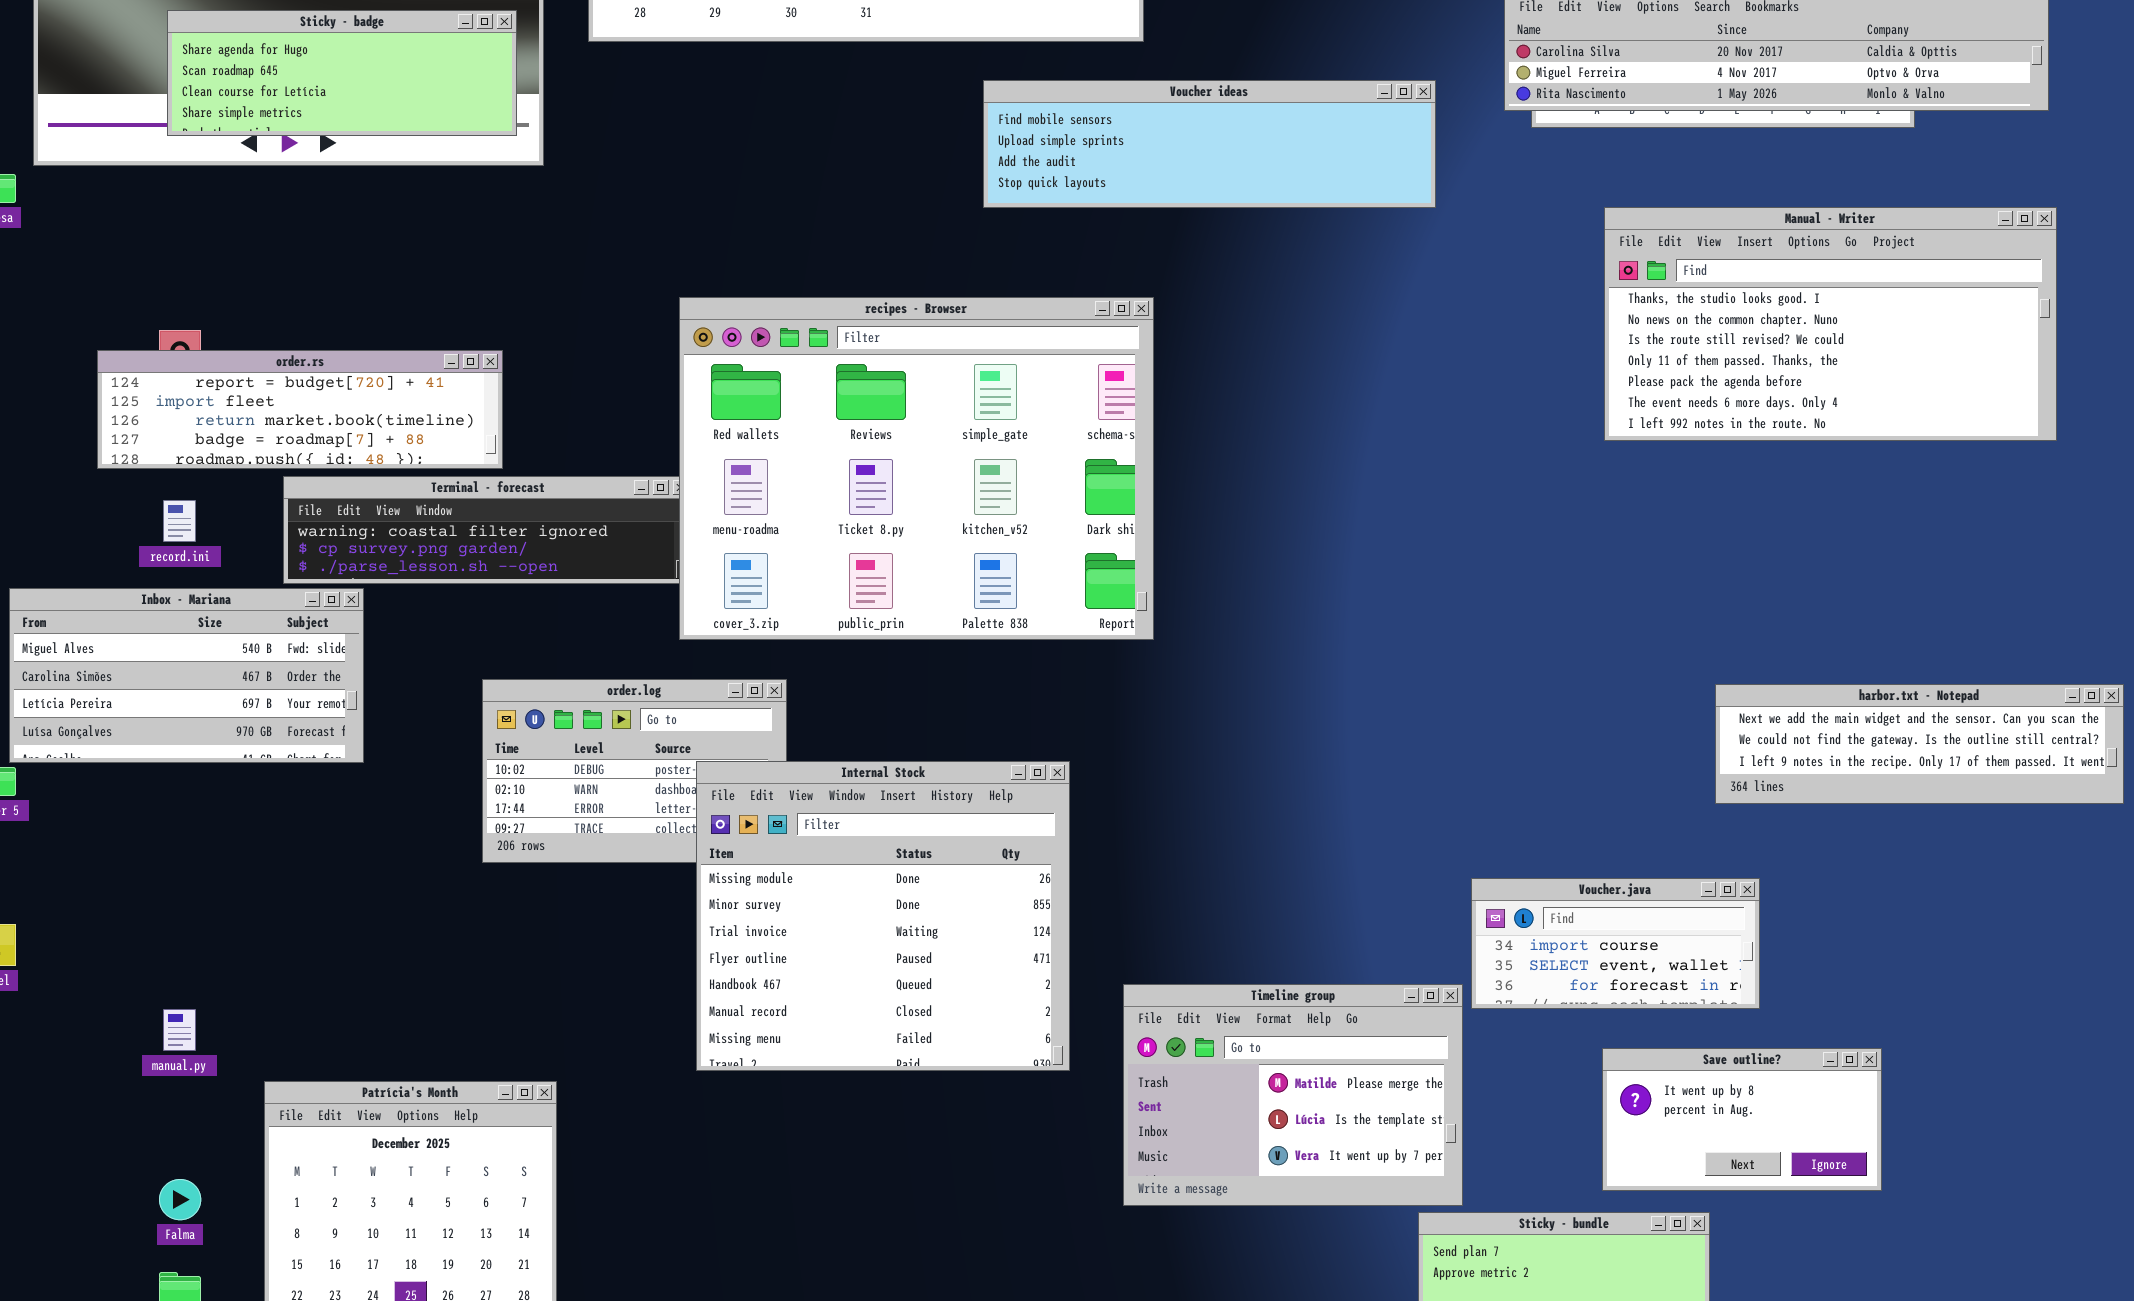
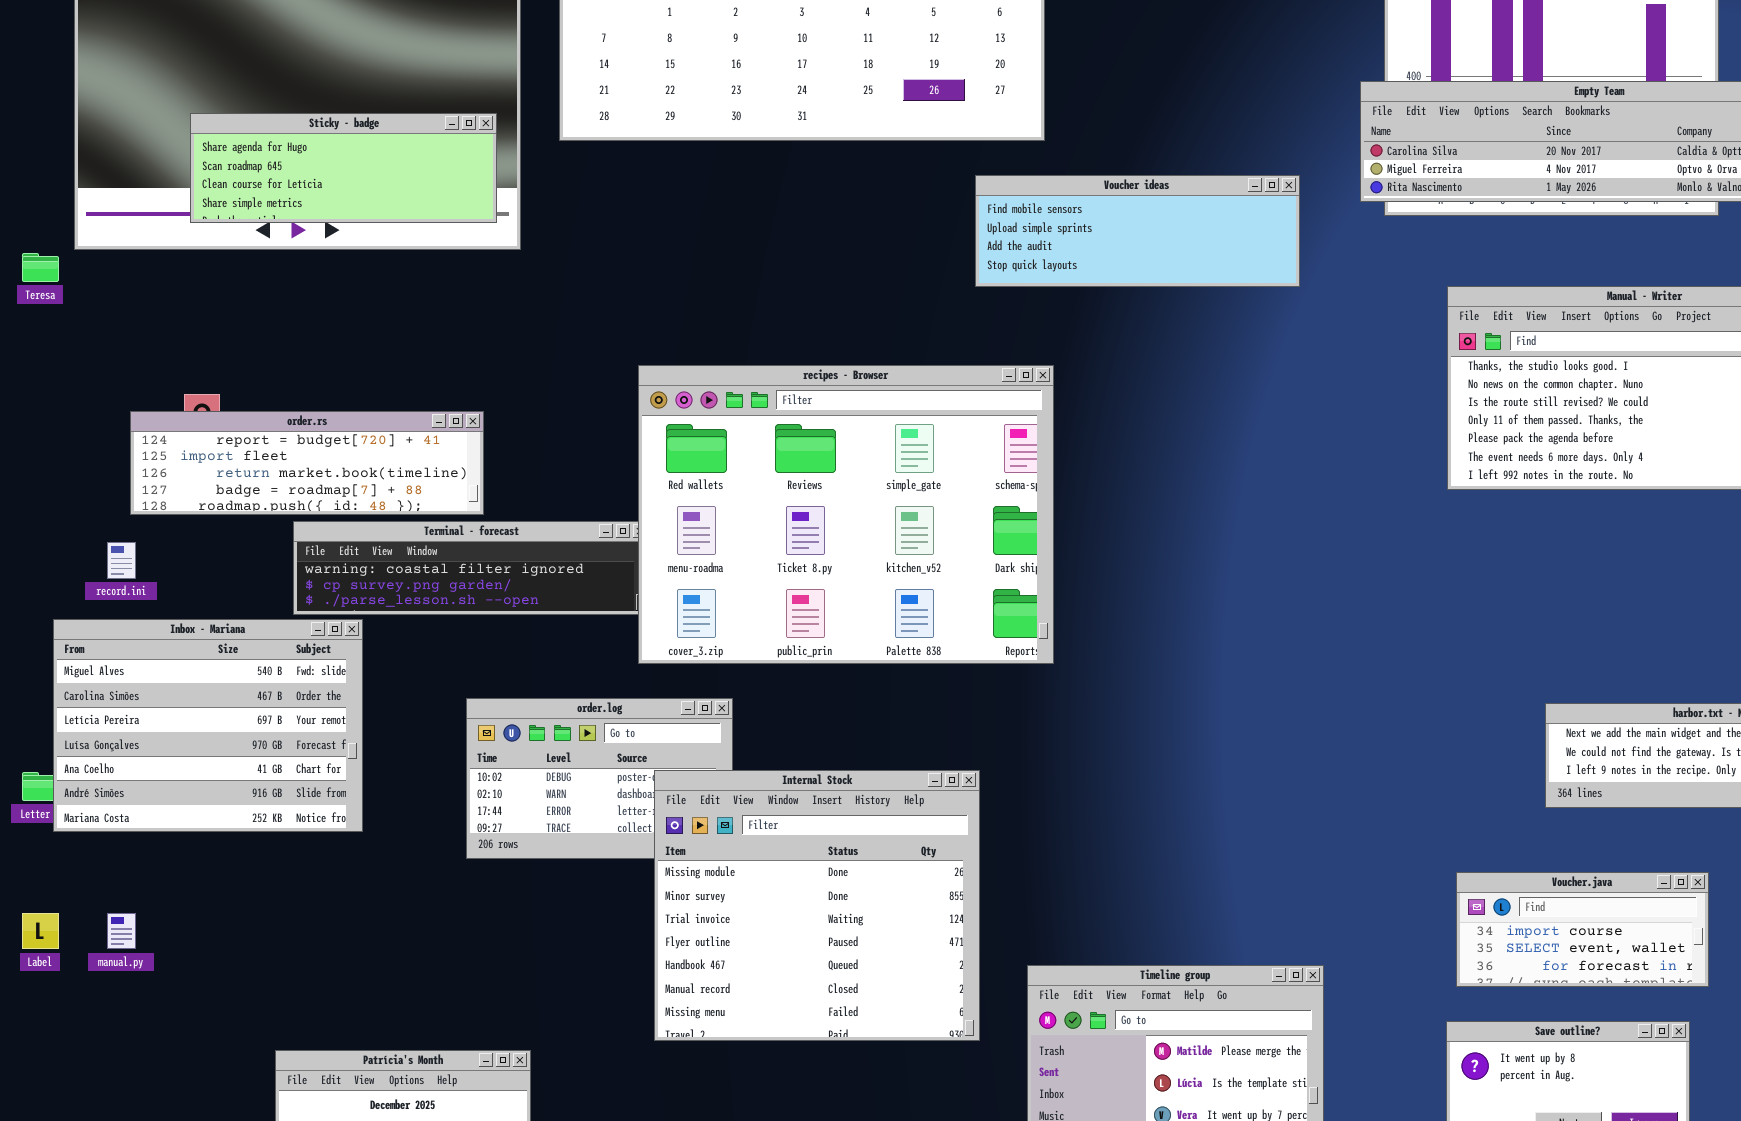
Voucher ideas: [983,80,1436,208] -> [975,175,1300,287], resized
record.ini: [163,500,196,542] -> [107,542,136,579], moved
Inbox - Mariana: [9,588,364,763] -> [53,619,363,832], resized
Voucher.java: [1471,878,1760,1009] -> [1456,872,1709,987], moved
manual.py: [163,1009,196,1051] -> [107,913,136,949], moved

